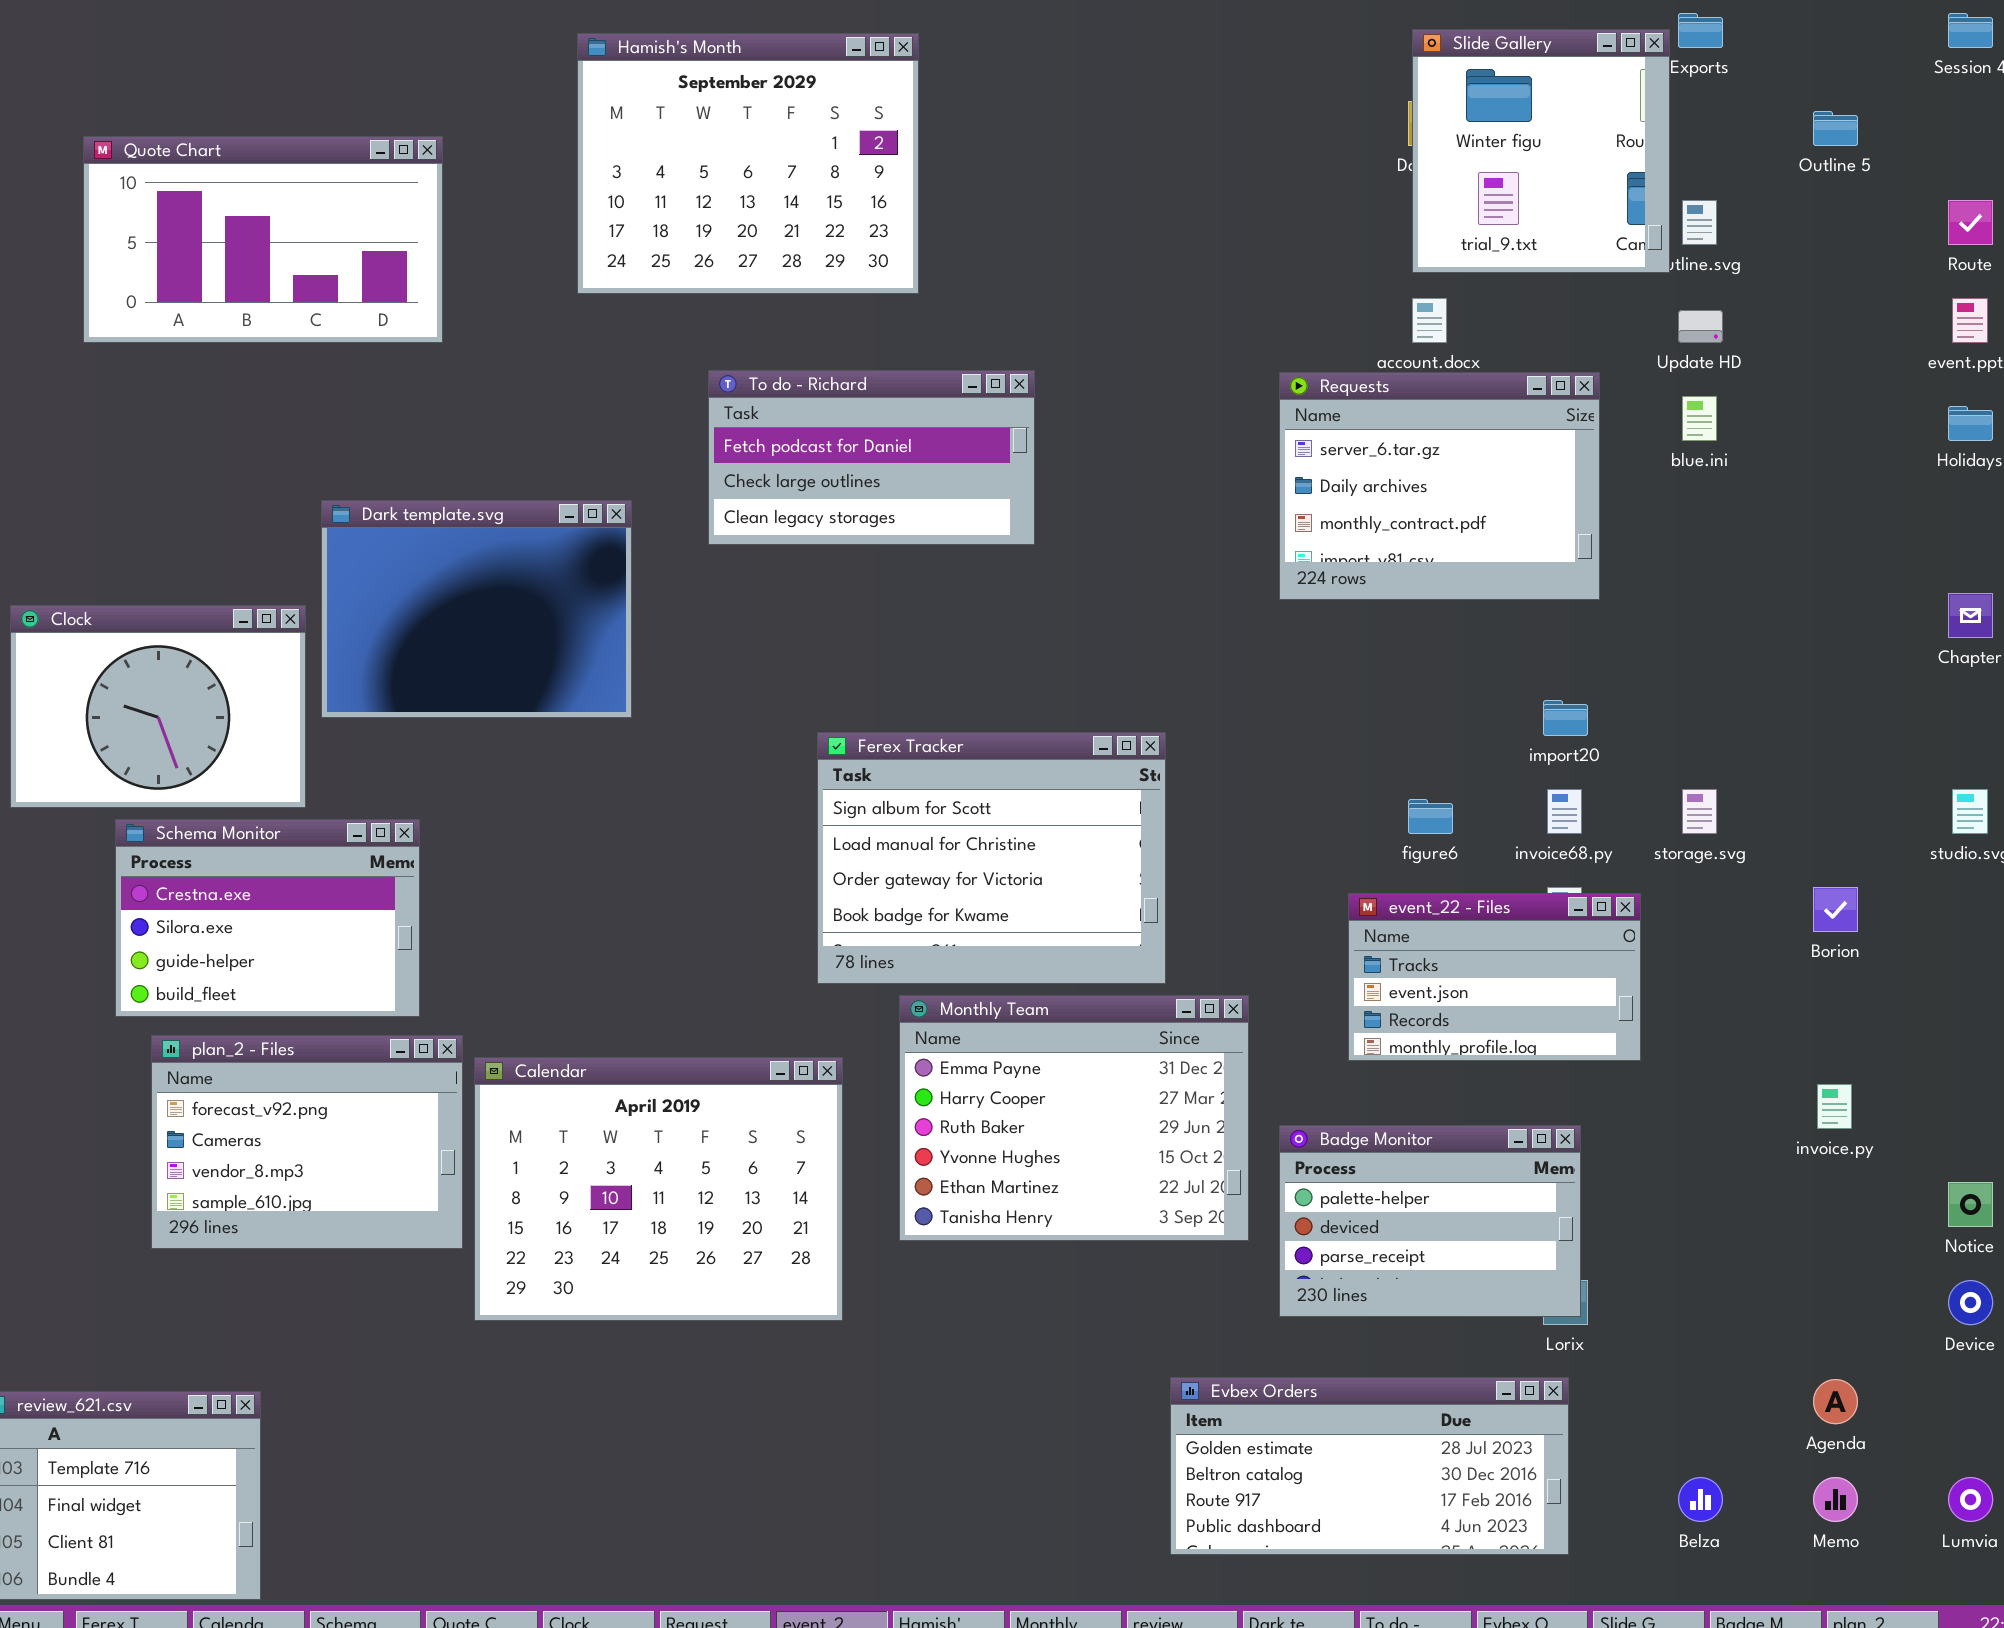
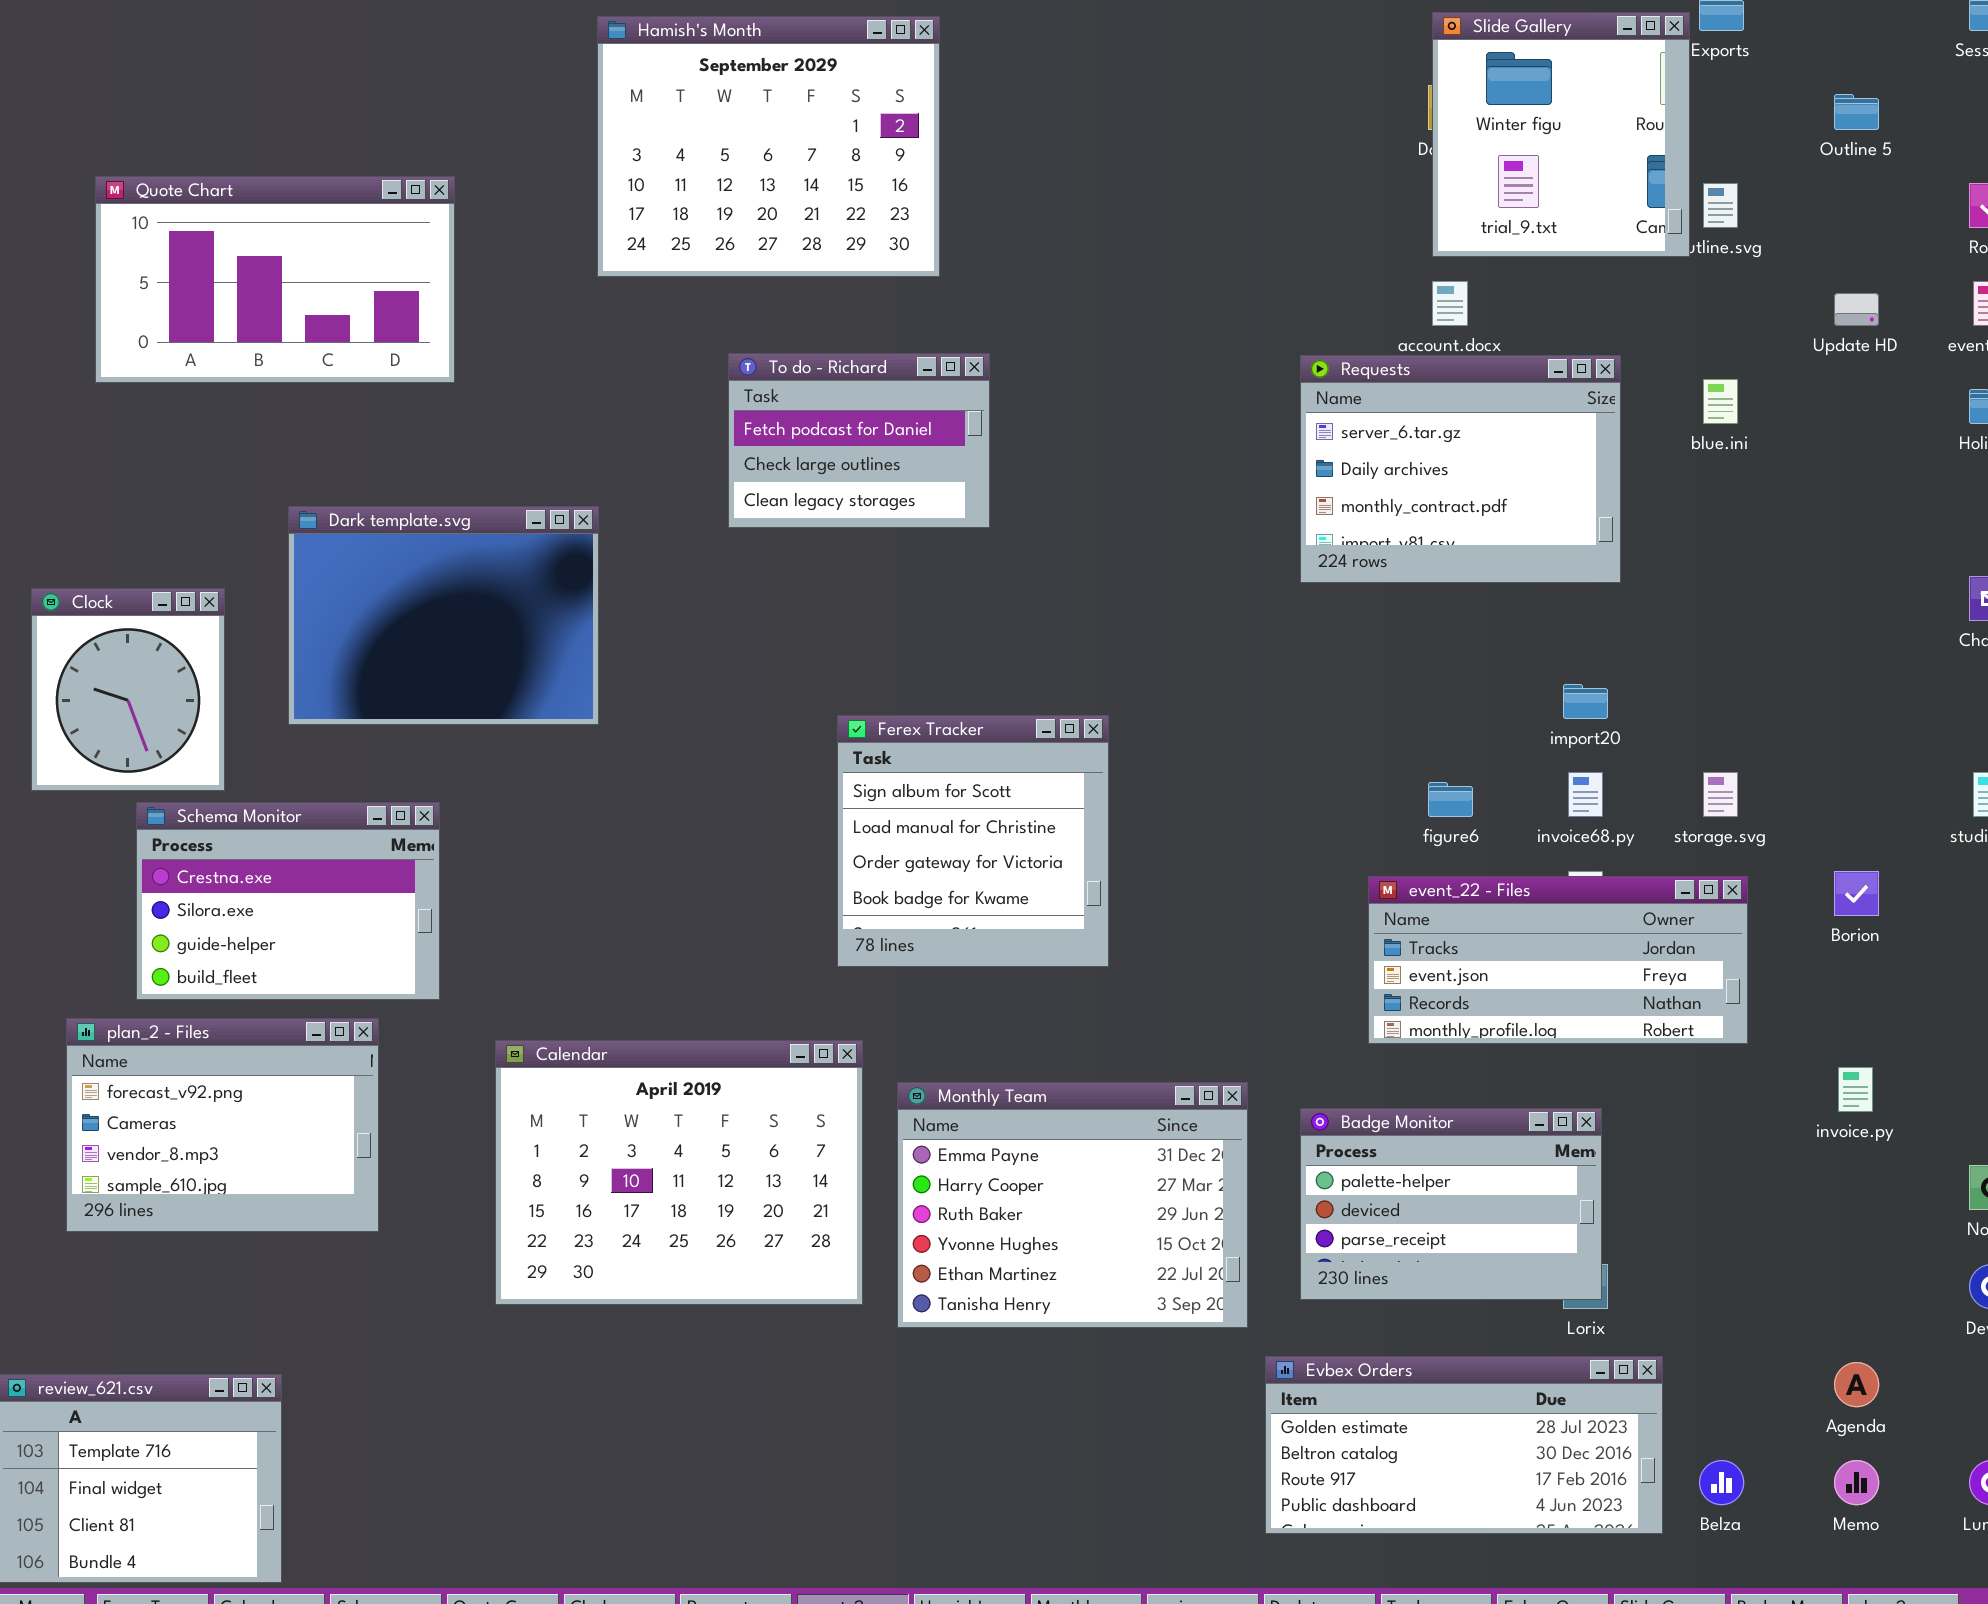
Quote Chart: [83,136,443,343] -> [95,176,455,383], moved
Update HD: [1678,310,1723,343] -> [1834,293,1879,326], moved
To do - Richard: [708,370,1035,545] -> [728,353,990,528], resized
Dark template.svg: [321,500,632,718] -> [288,506,599,725], moved
Clock: [10,605,306,808] -> [31,588,225,791], resized
Ferex Tracker: [817,732,1166,984] -> [837,715,1109,967], resized
event_22 - Files: [1348,893,1641,1061] -> [1368,876,1748,1044], resized
Monthly Team: [899,995,1249,1241] -> [897,1082,1248,1328], moved
plan_2 - Files: [151,1035,463,1249] -> [66,1018,379,1232], moved
Evbex Orders: [1170,1377,1569,1555] -> [1265,1356,1663,1534], moved

